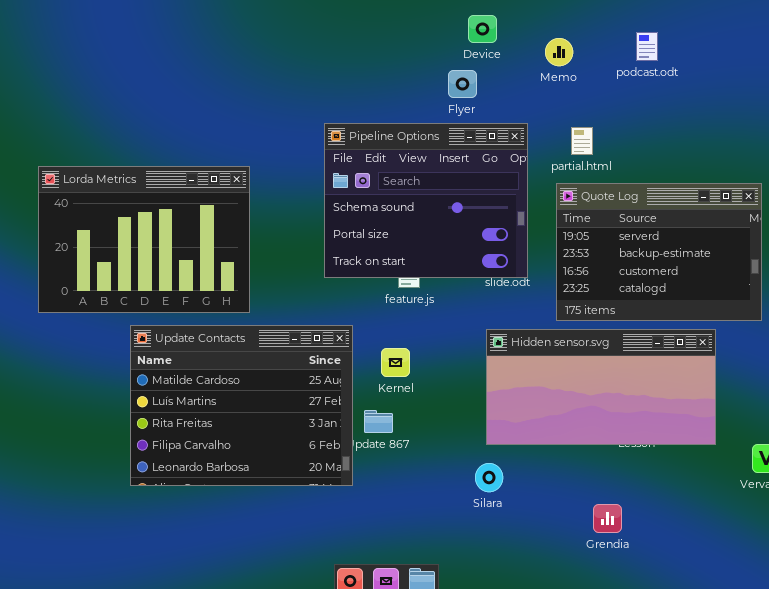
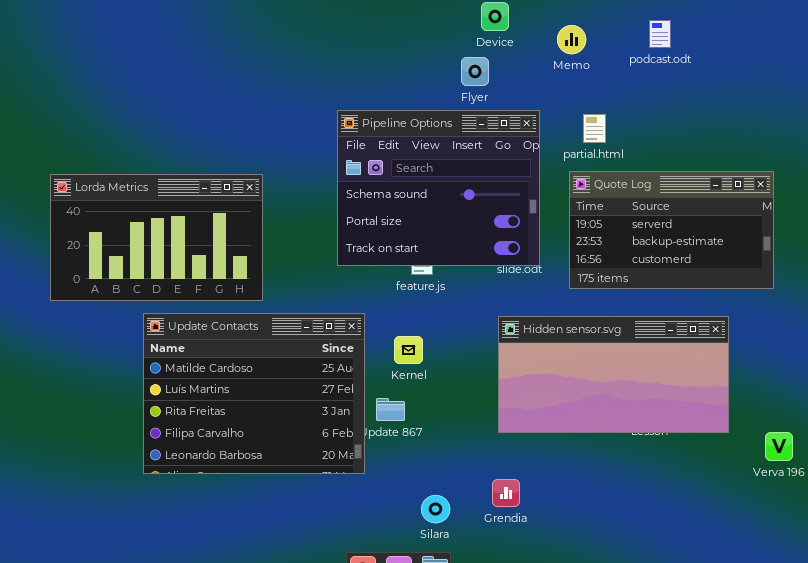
Lorda Metrics: [38,166,250,313] -> [50,174,263,301], resized
Quote Log: [556,183,762,321] -> [569,171,774,289], resized
Silara: [475,463,503,492] -> [421,495,450,523], moved
Grendia: [593,504,622,533] -> [492,479,520,507], moved

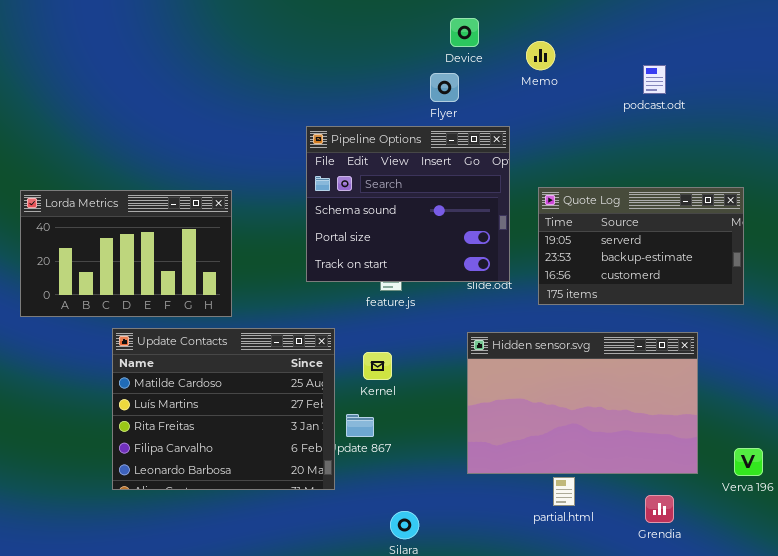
podcast.odt: [649,20,671,48] -> [643,65,666,94], moved
partial.html: [583,114,606,143] -> [553,477,575,506], moved
Hidden sensor.svg: [498,316,729,433] -> [467,332,698,474], resized
Grendia: [492,479,520,507] -> [645,495,674,523], moved

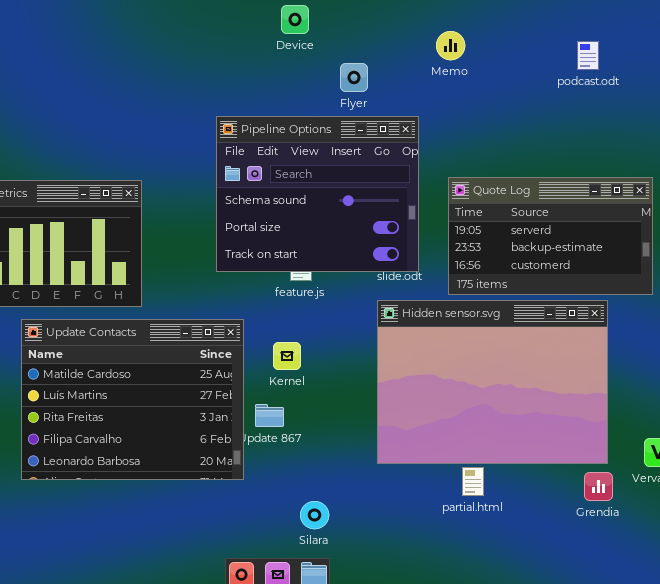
Device: [450,18,479,47] -> [281,5,309,34], moved
podcast.odt: [643,65,666,94] -> [577,41,599,70], moved
Hidden sensor.svg: [467,332,698,474] -> [377,300,608,464], resized
Grendia: [645,495,674,523] -> [584,472,613,501], moved

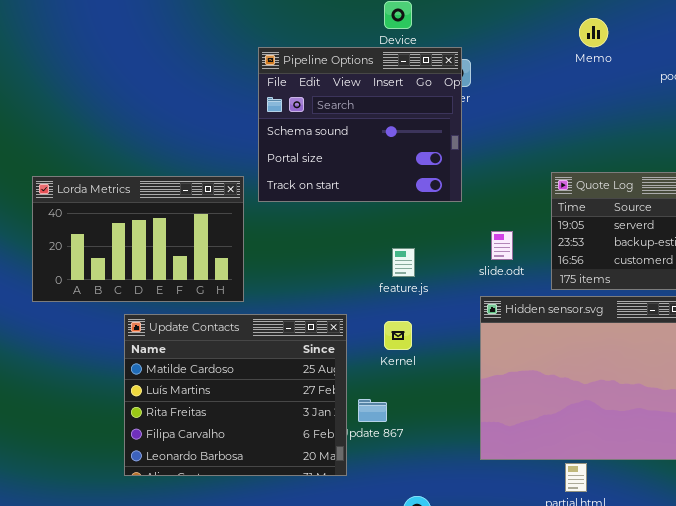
Memo: [436,31,465,60] -> [579,18,608,47], moved
Pipeline Options: [216,116,419,272] -> [258,47,462,202], moved
Kernel: [273,342,301,370] -> [384,321,412,350], moved

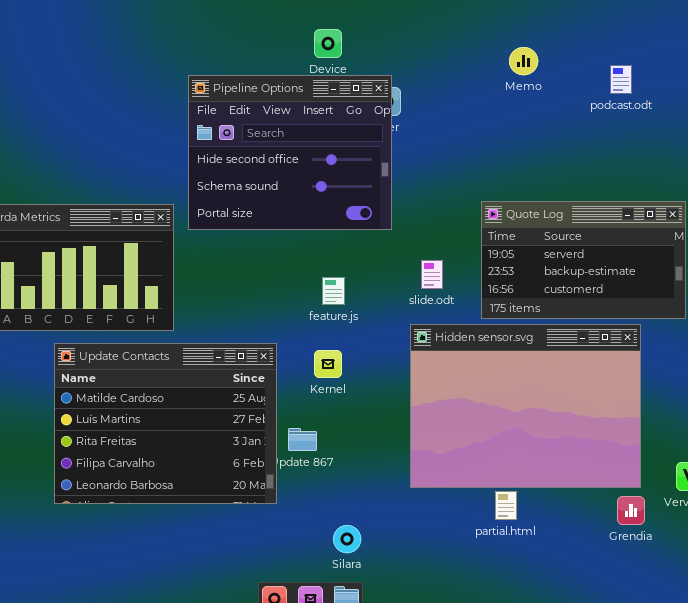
Pipeline Options: [258,47,462,202] -> [188,75,392,230], scrolled up 1 row

